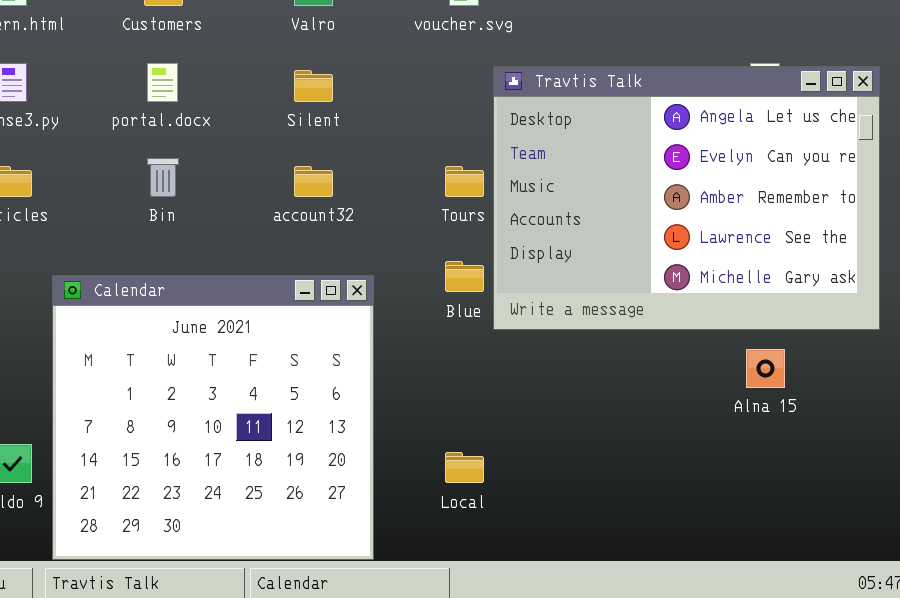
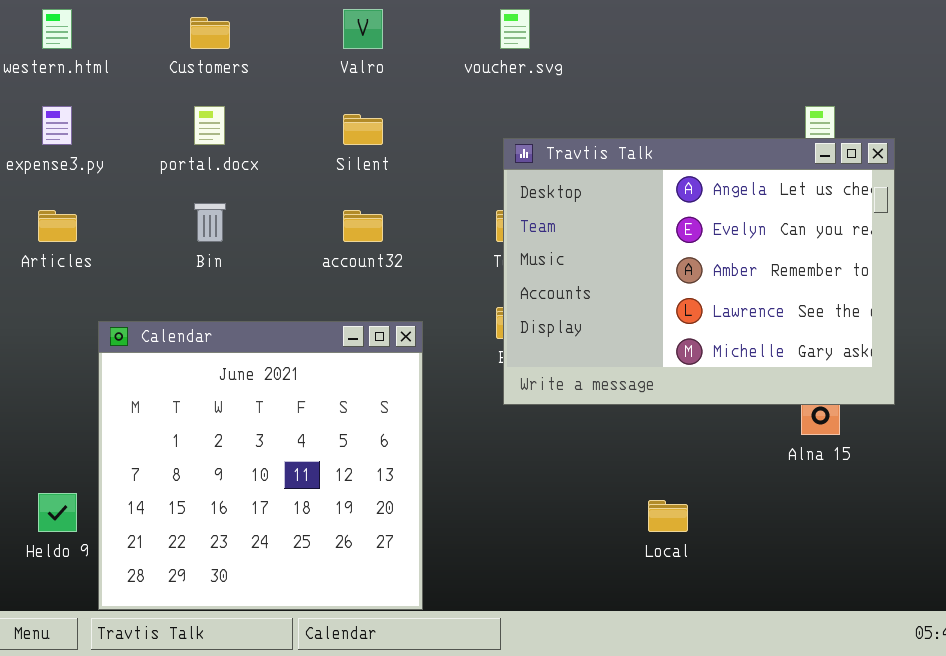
Travtis Talk: [493,66,880,330] -> [503,138,895,405], moved
Local: [445,452,484,483] -> [648,500,688,532], moved

